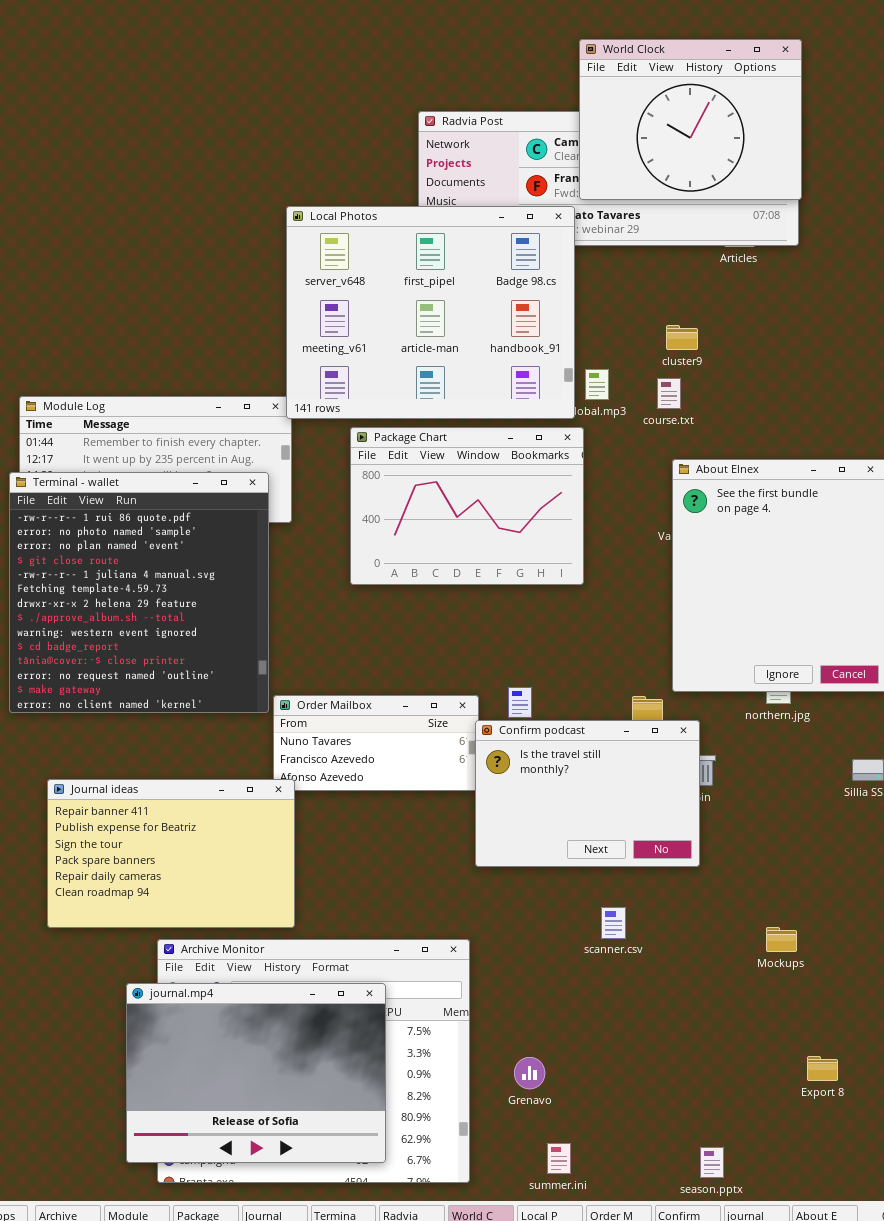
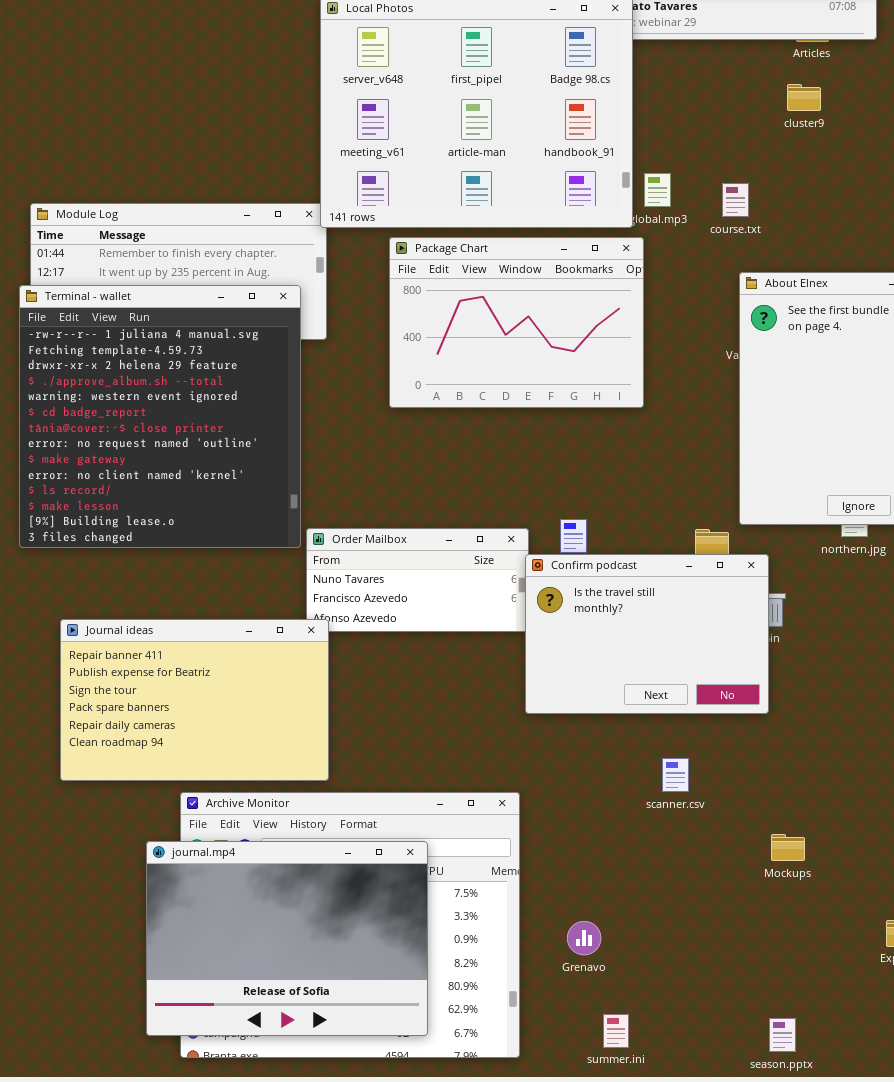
cluster9: [666,325,698,350] -> [787,84,821,111], moved
Terminal - wallet: [9,472,269,713] -> [19,285,301,548], scrolled down 4 rows
Mockups: [766,927,797,952] -> [771,834,805,861], moved

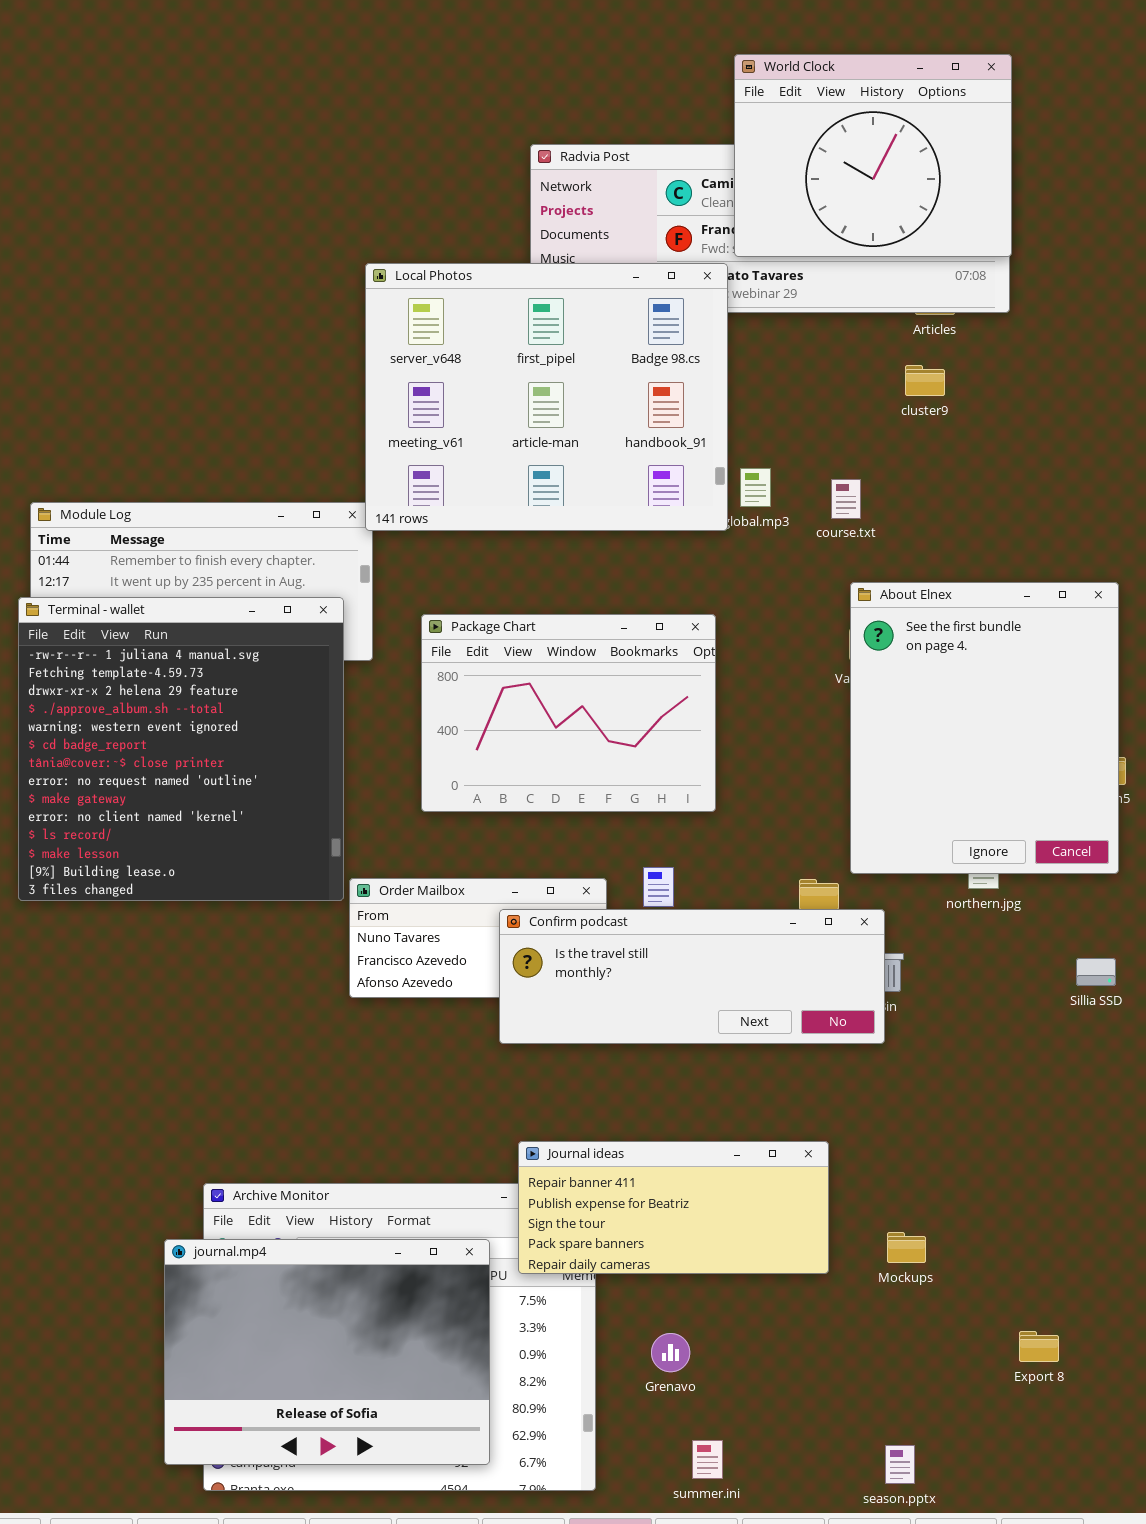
Package Chart: [389,237,644,408] -> [421,614,716,812], moved
Confirm podcast: [525,554,769,714] -> [499,909,885,1044], resized
Journal ideas: [60,619,329,781] -> [518,1141,829,1274], moved, resized

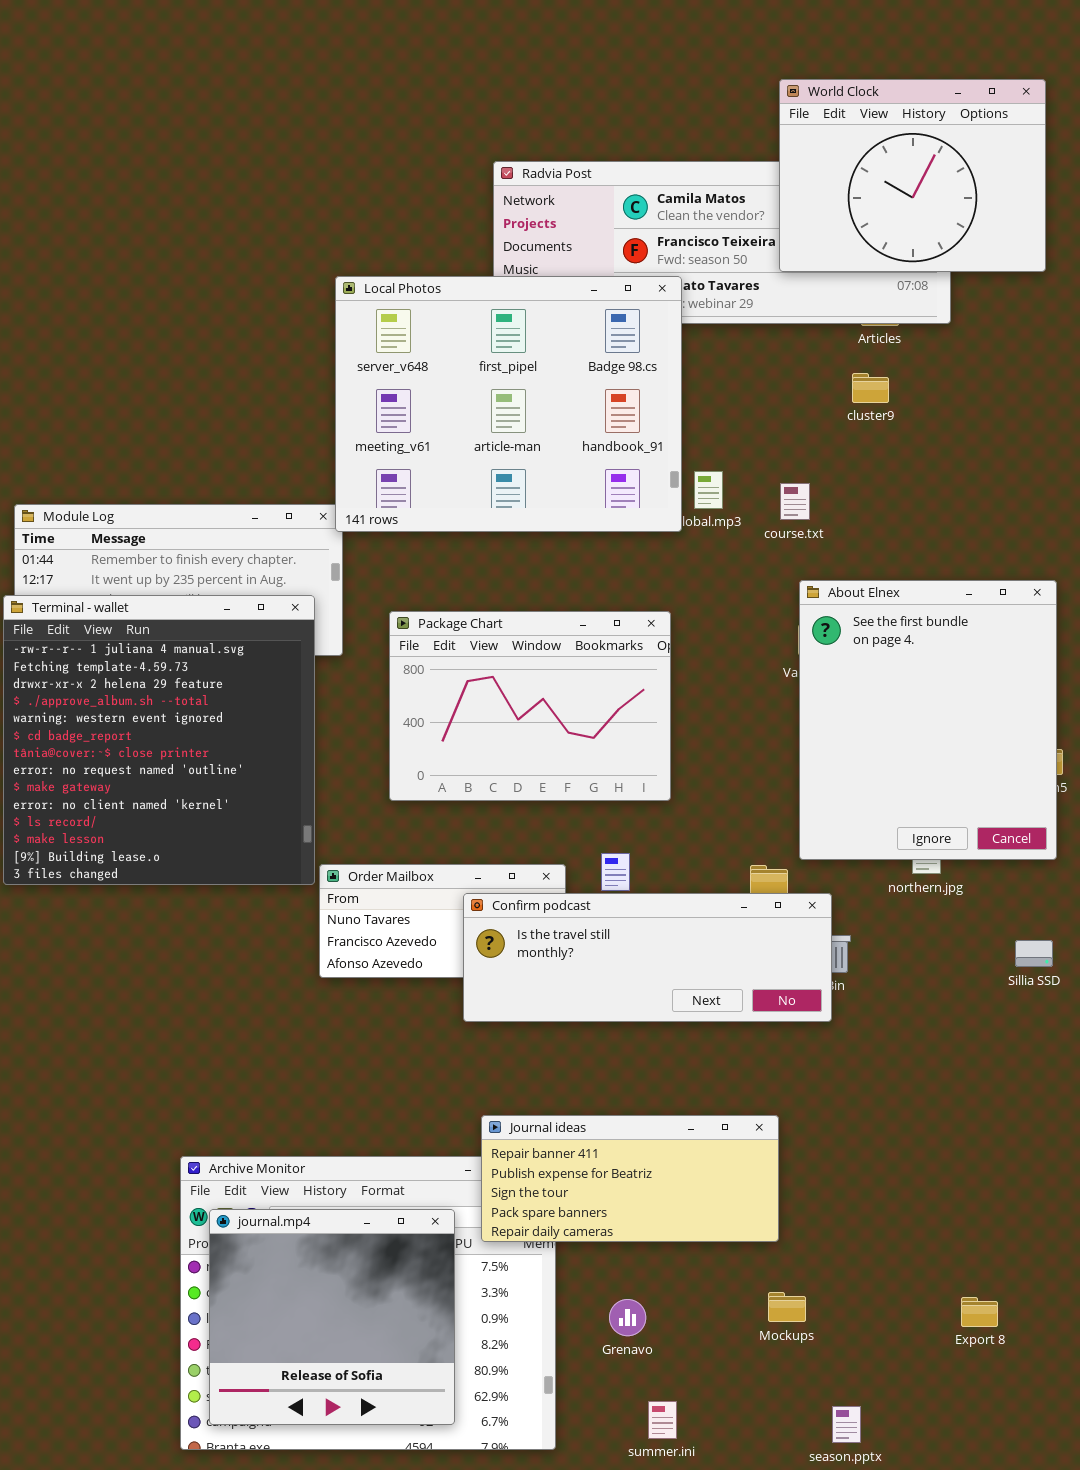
World Clock: [734,54,1012,257] -> [779,79,1046,272], moved
Mockups: [887,1232,926,1263] -> [768,1292,806,1322], moved
journal.mp4: [164,1239,490,1465] -> [209,1209,455,1425], resized

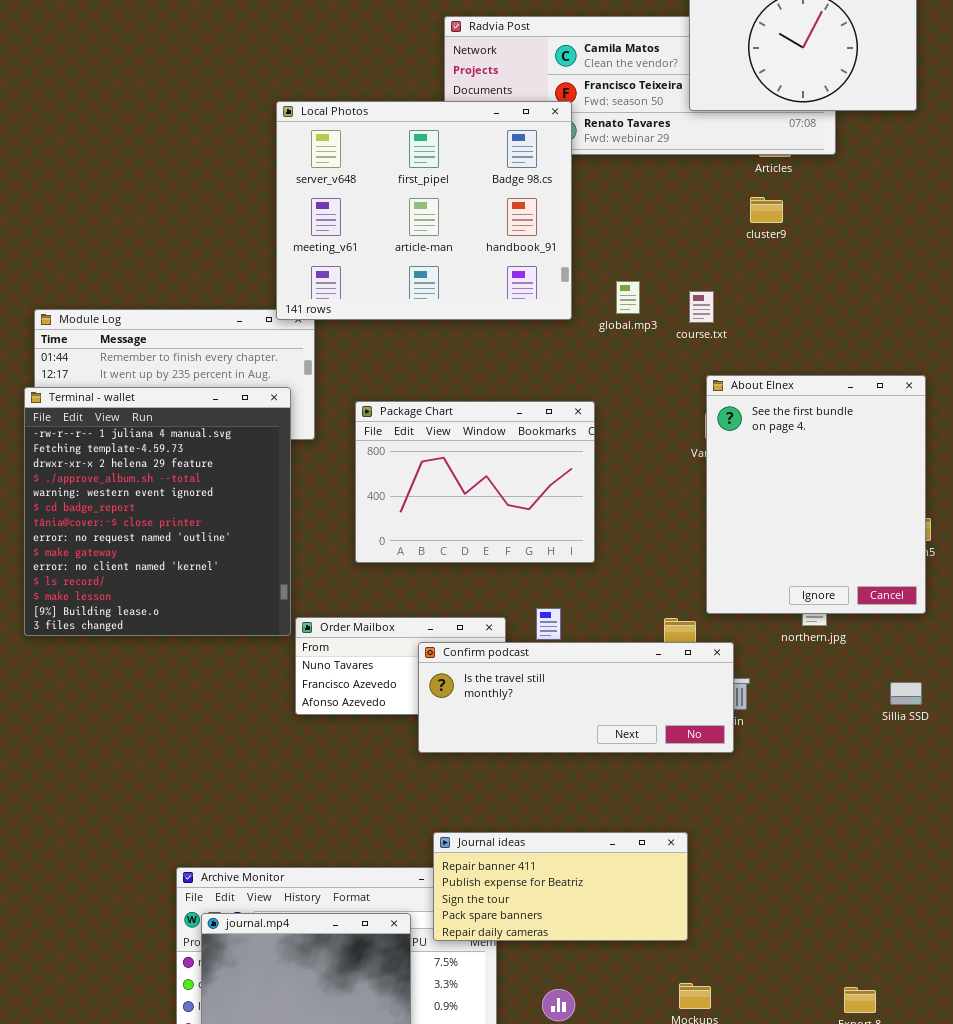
Local Photos: [335,276,682,532] -> [276,101,572,320], moved

